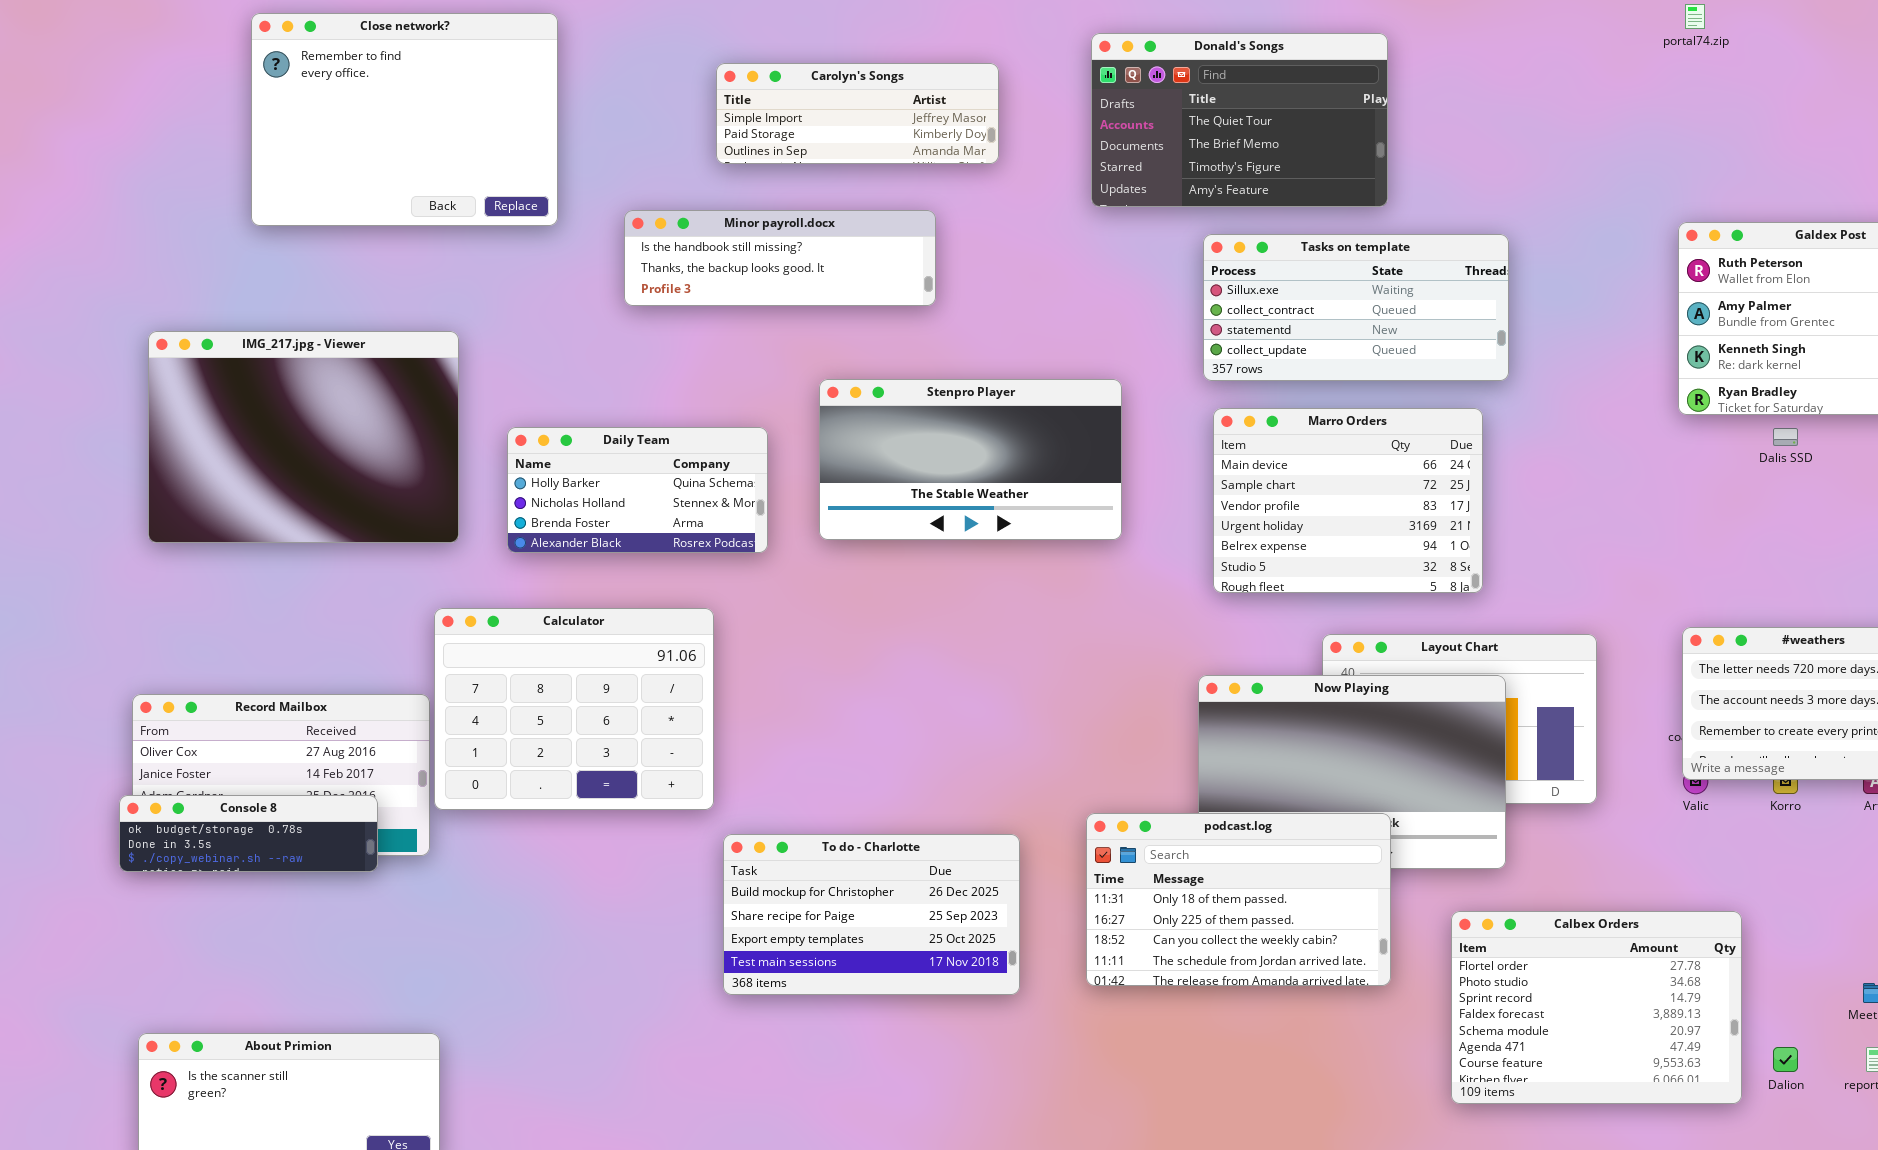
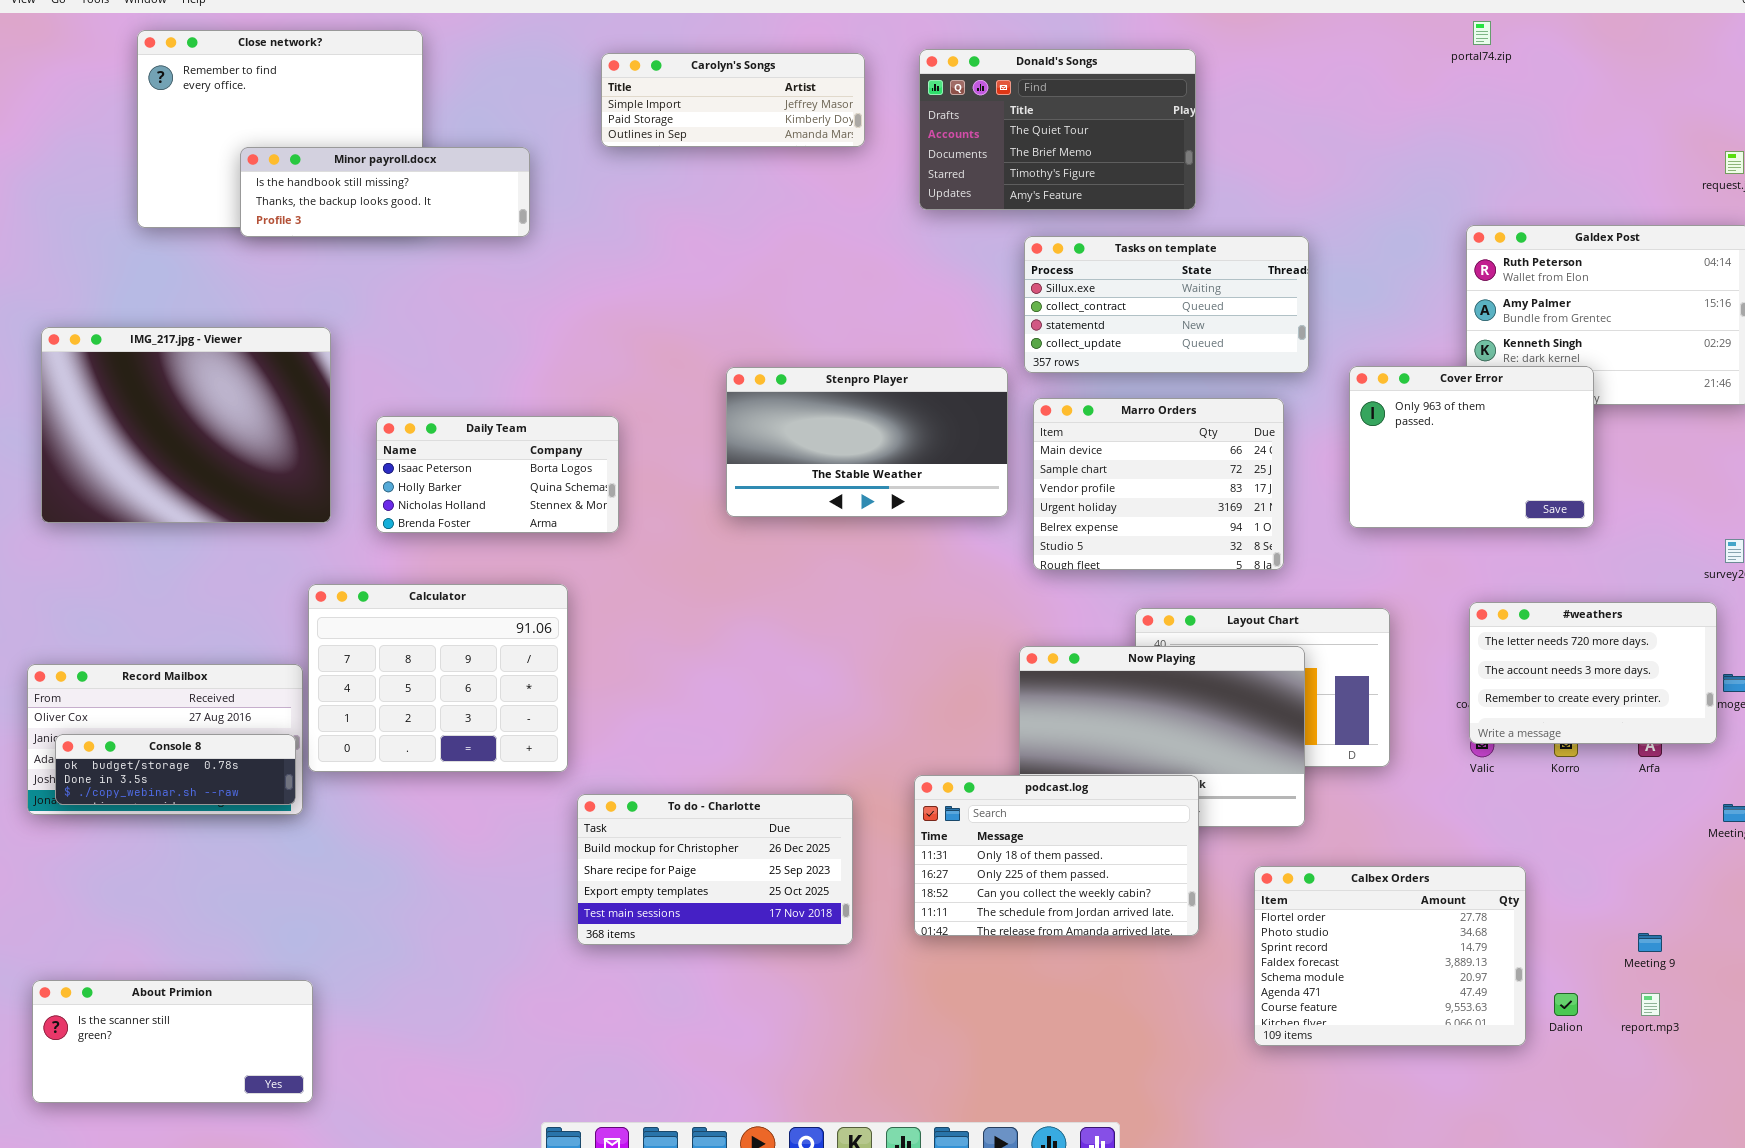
Carolyn's Songs: [716,63,999,164] -> [601,53,865,147], moved
Minor payroll.docx: [624,210,936,306] -> [240,147,530,237], moved
Cover Error: none -> [1349,366,1594,528], opened
Stenpro Player: [819,379,1122,540] -> [726,367,1008,517], moved
Daily Team: [507,427,768,553] -> [376,416,619,533], scrolled up 1 row
Console 8: [119,795,378,872] -> [55,734,296,805], moved

